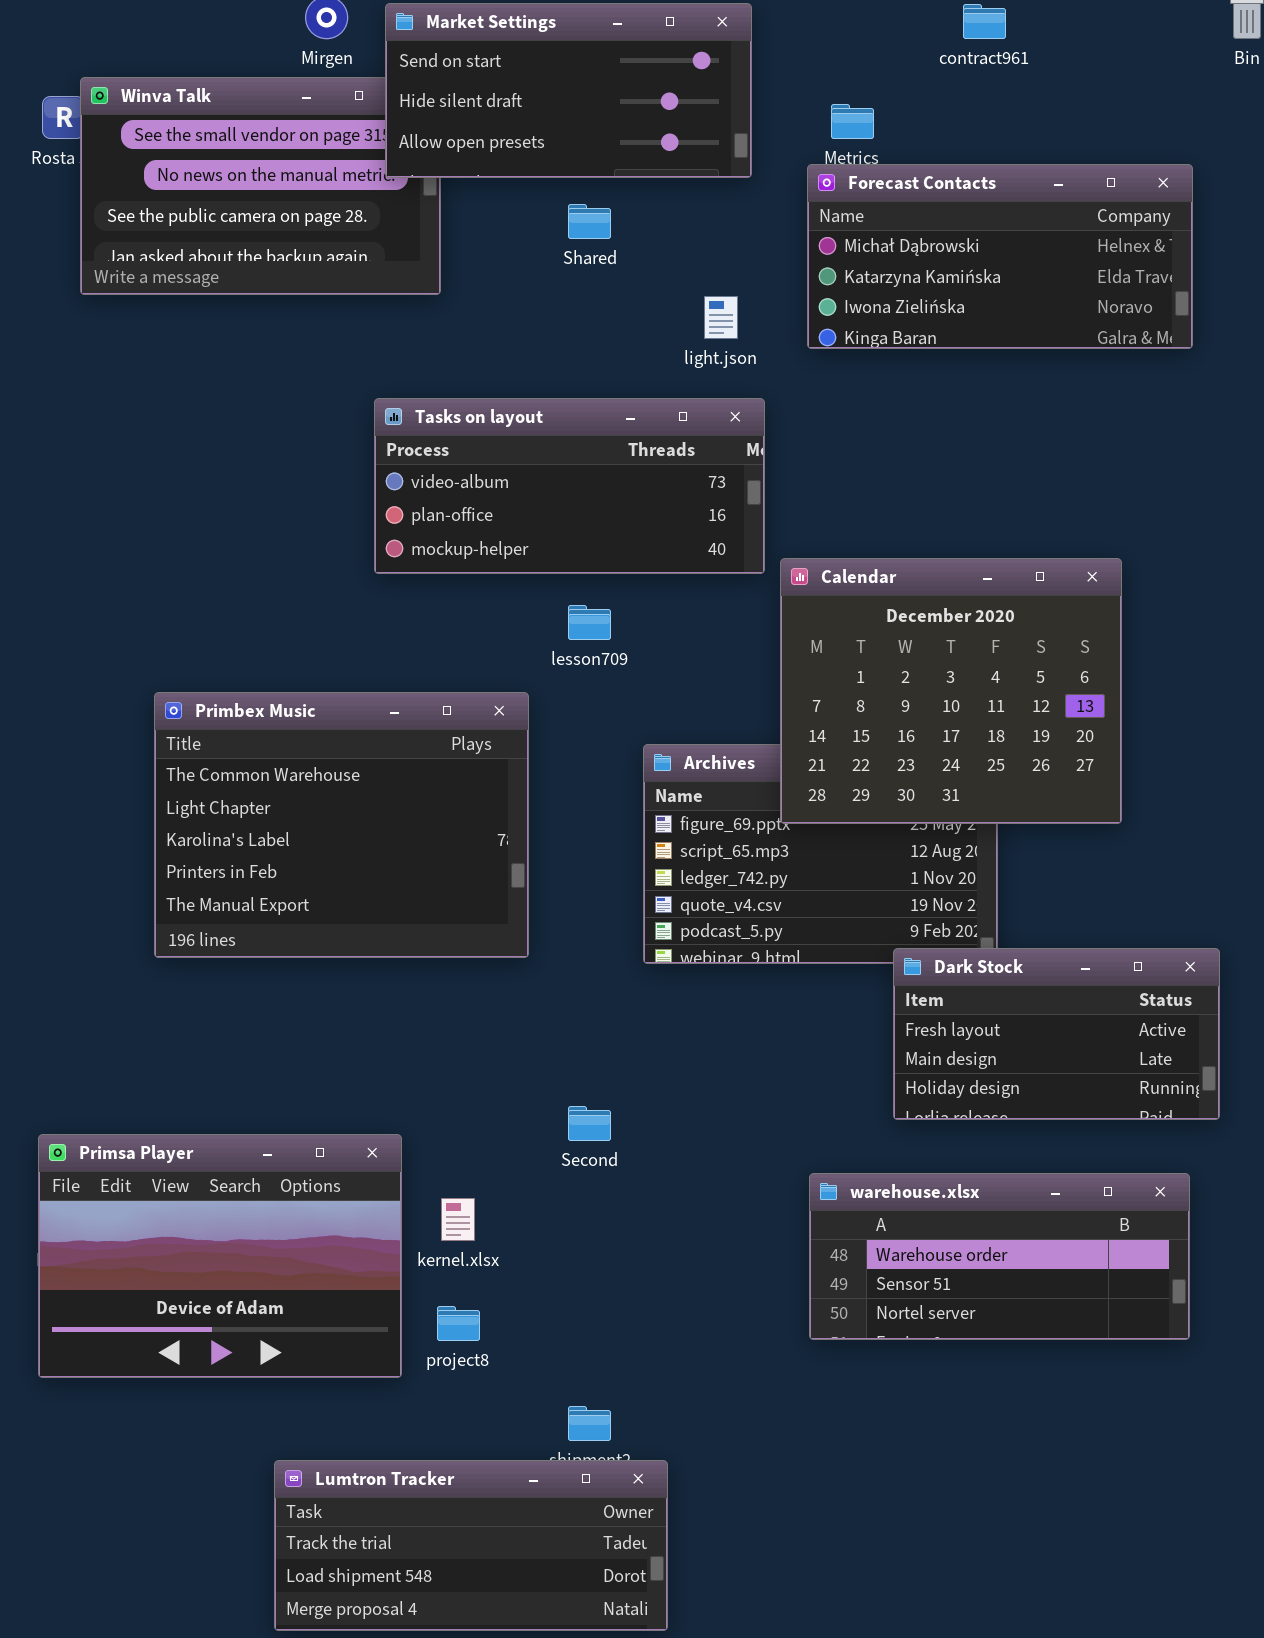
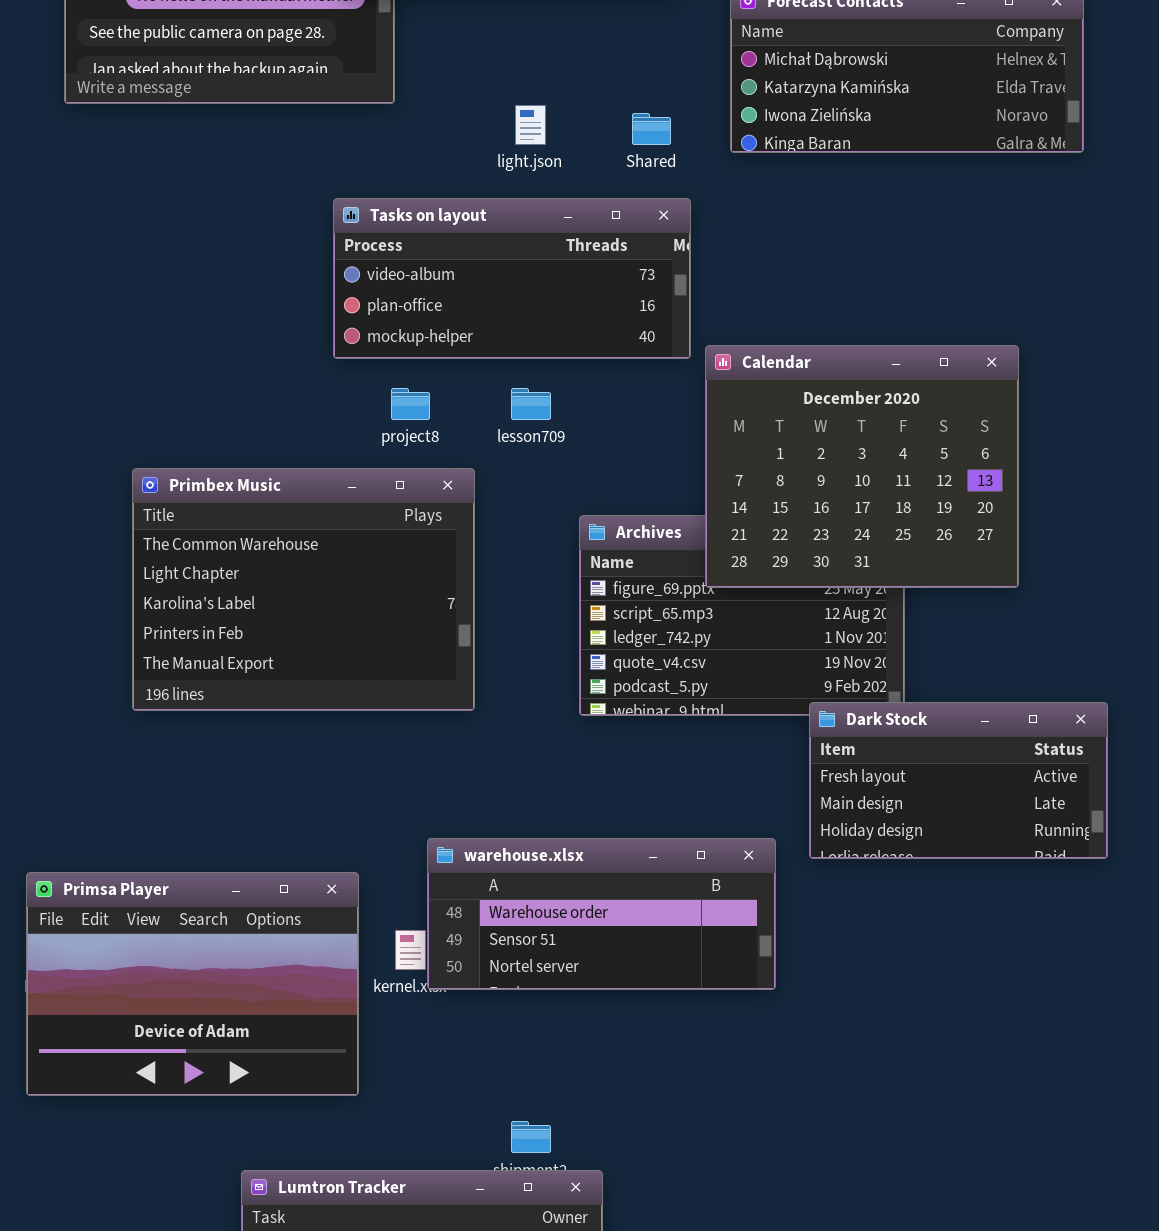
Shared: [568,204,611,239] -> [632,113,671,145], moved
light.json: [704,296,738,339] -> [515,105,546,145], moved
warehouse.xlsx: [809,1173,1190,1340] -> [427,838,776,990], moved
project8: [437,1306,480,1341] -> [391,388,430,420], moved

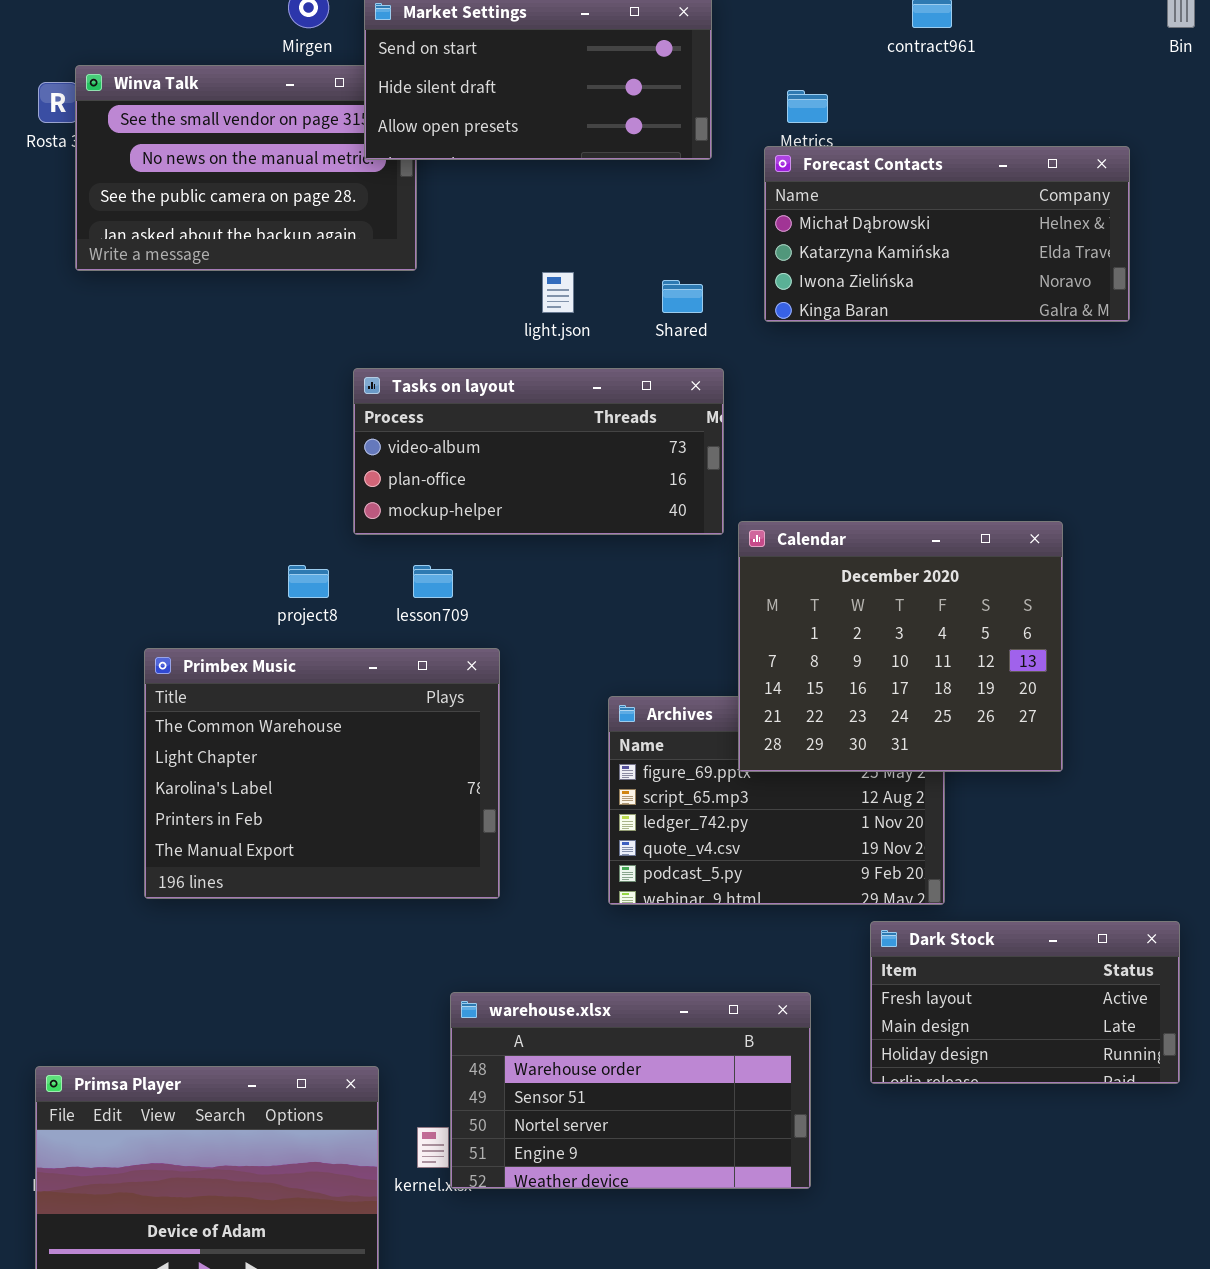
project8: [391,388,430,420] -> [288,565,329,598], moved
lesson709: [511,388,551,420] -> [413,565,453,598], moved
Dark Stock: [809,702,1108,859] -> [870,921,1180,1084], moved
warehouse.xlsx: [427,838,776,990] -> [450,992,811,1189], resized

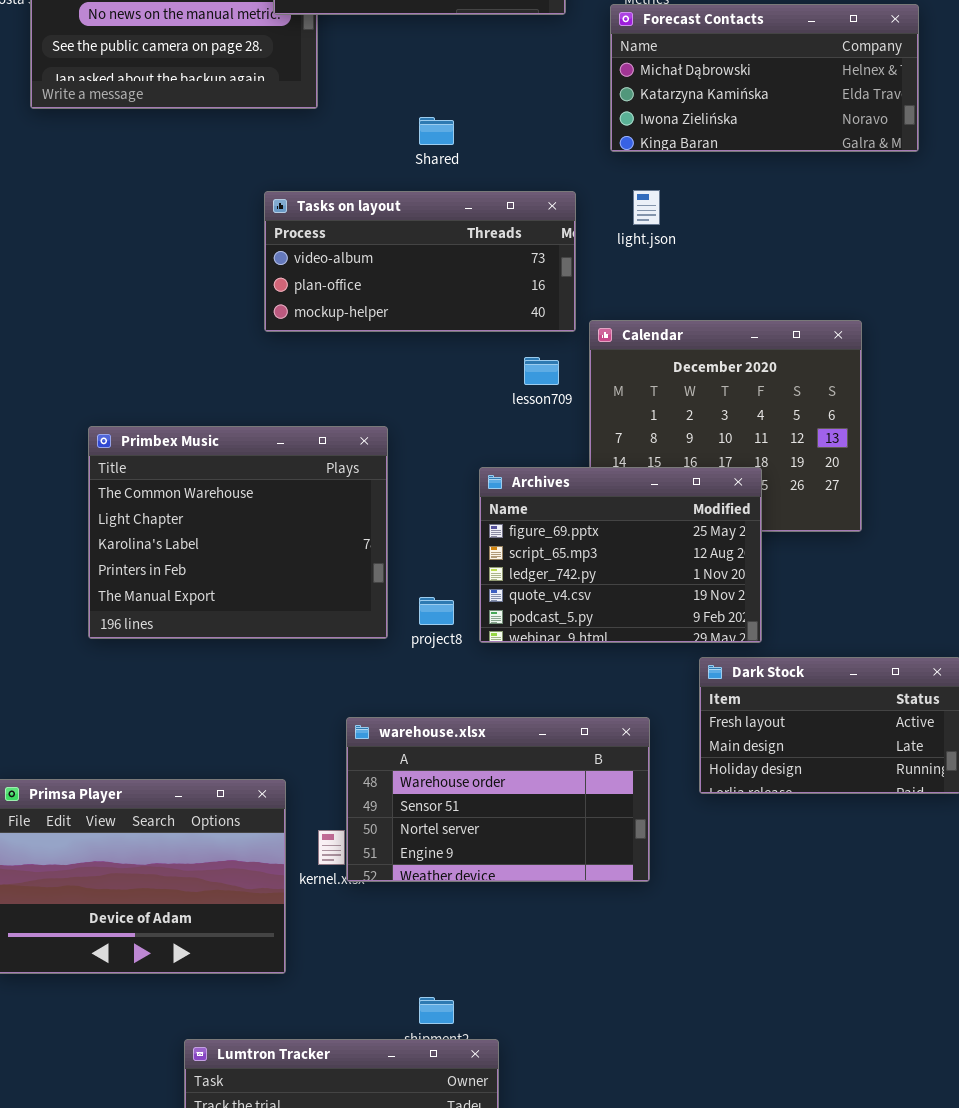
light.json: [542,272,574,313] -> [633,190,660,225], moved
Shared: [662,280,703,313] -> [419,117,454,145], moved
project8: [288,565,329,598] -> [419,597,454,625], moved
lesson709: [413,565,453,598] -> [524,357,559,385], moved
Archives: [608,696,945,905] -> [479,467,762,643], raised

